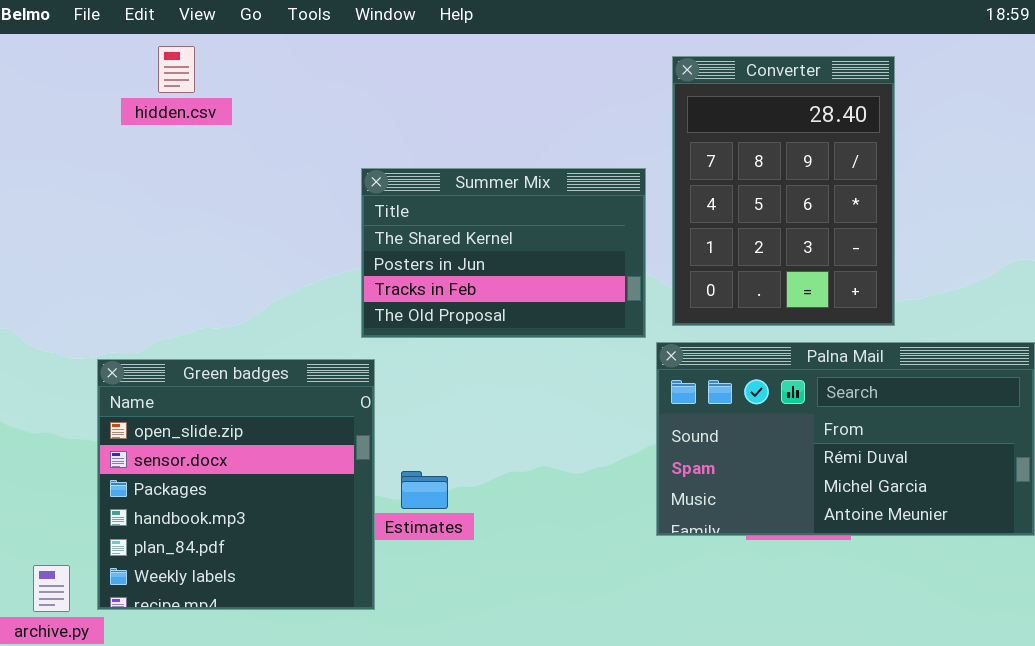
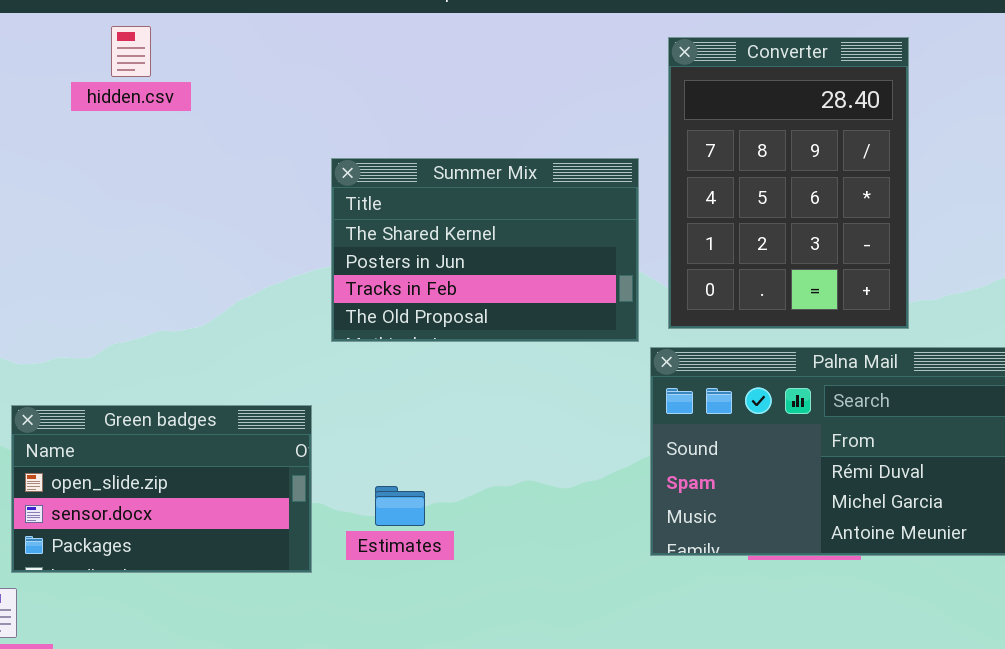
Green badges: [97,359,375,610] -> [11,405,312,573], moved, resized

